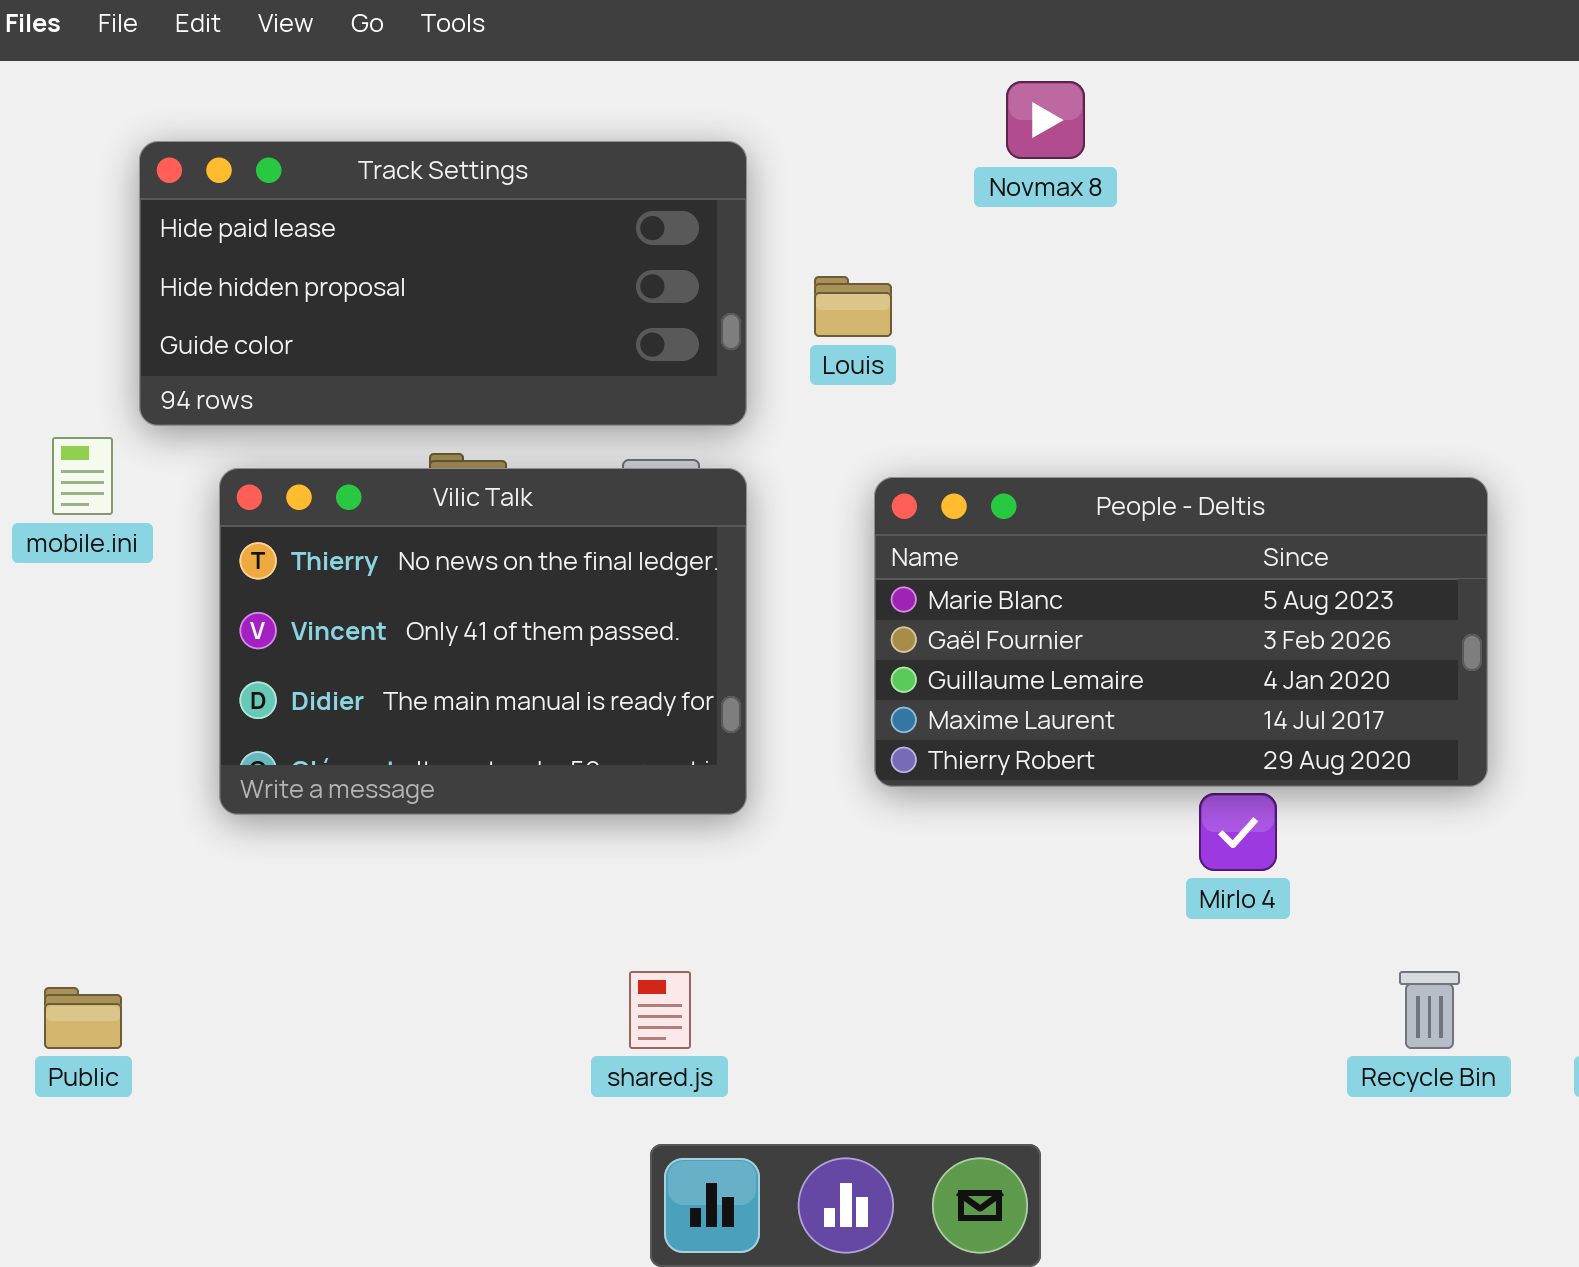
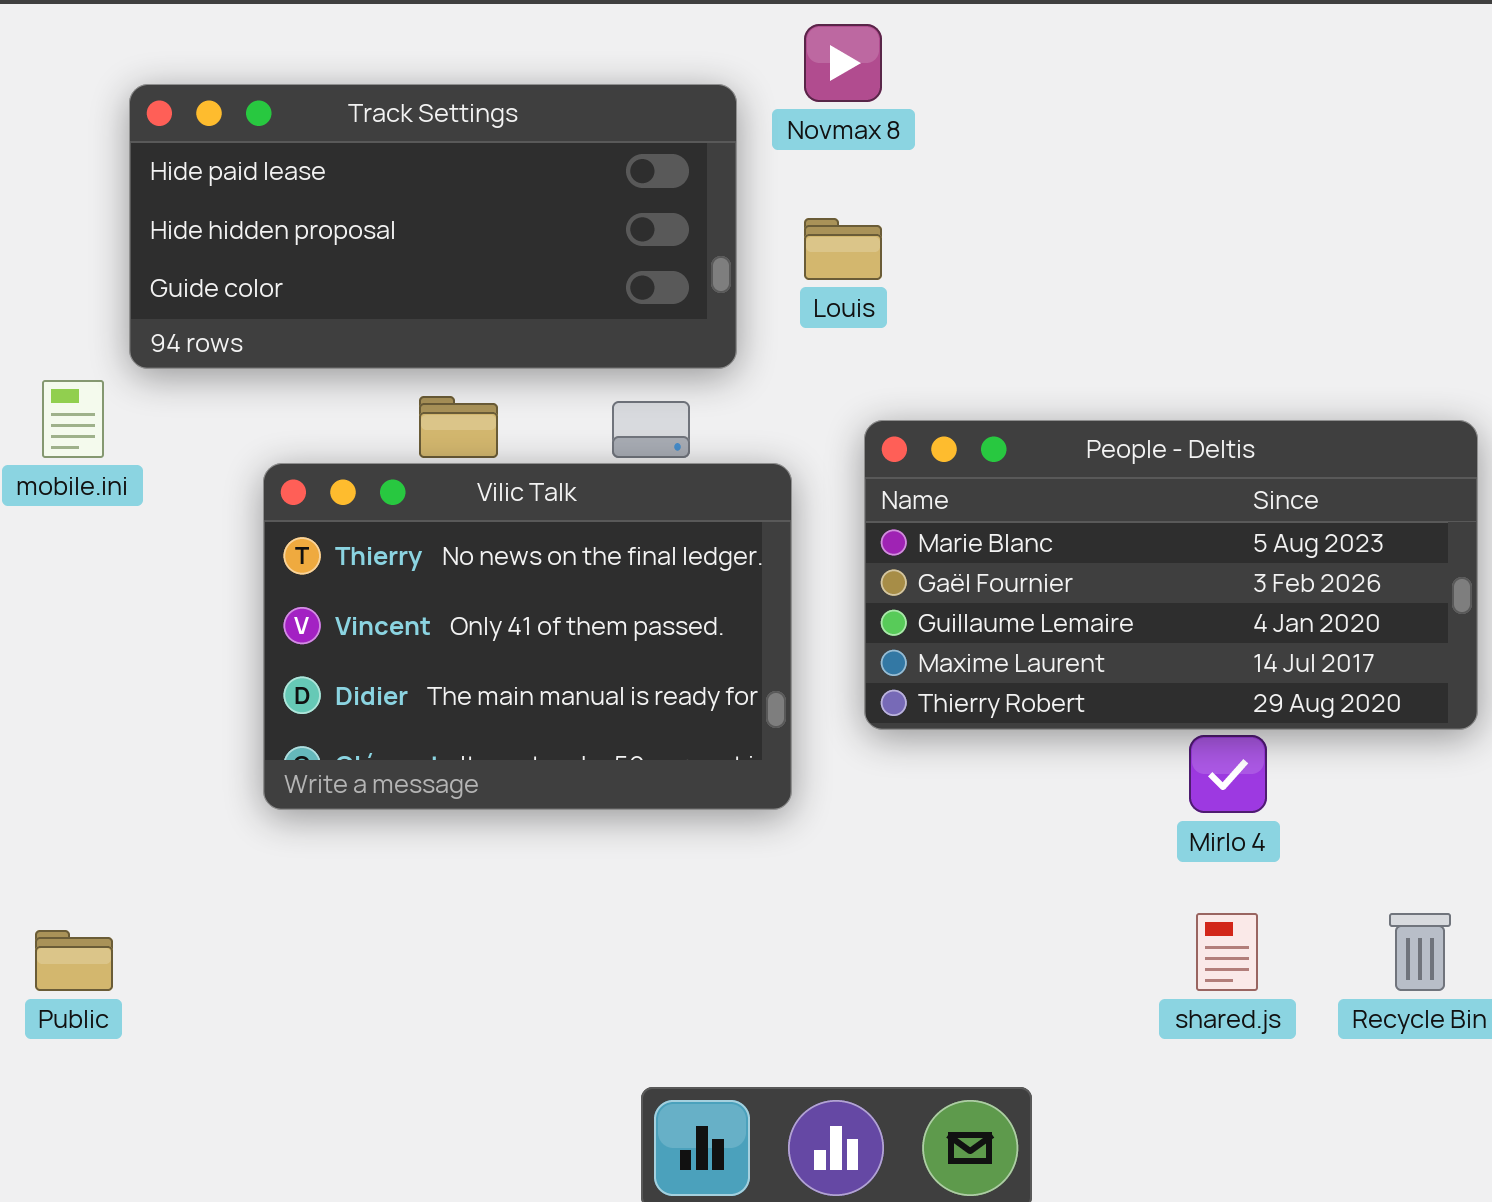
Novmax 8: [1006,81,1085,159] -> [804,24,882,102], moved
Vilic Talk: [219,468,747,815] -> [263,463,792,810], moved
shared.js: [629,971,691,1049] -> [1196,913,1258,991], moved

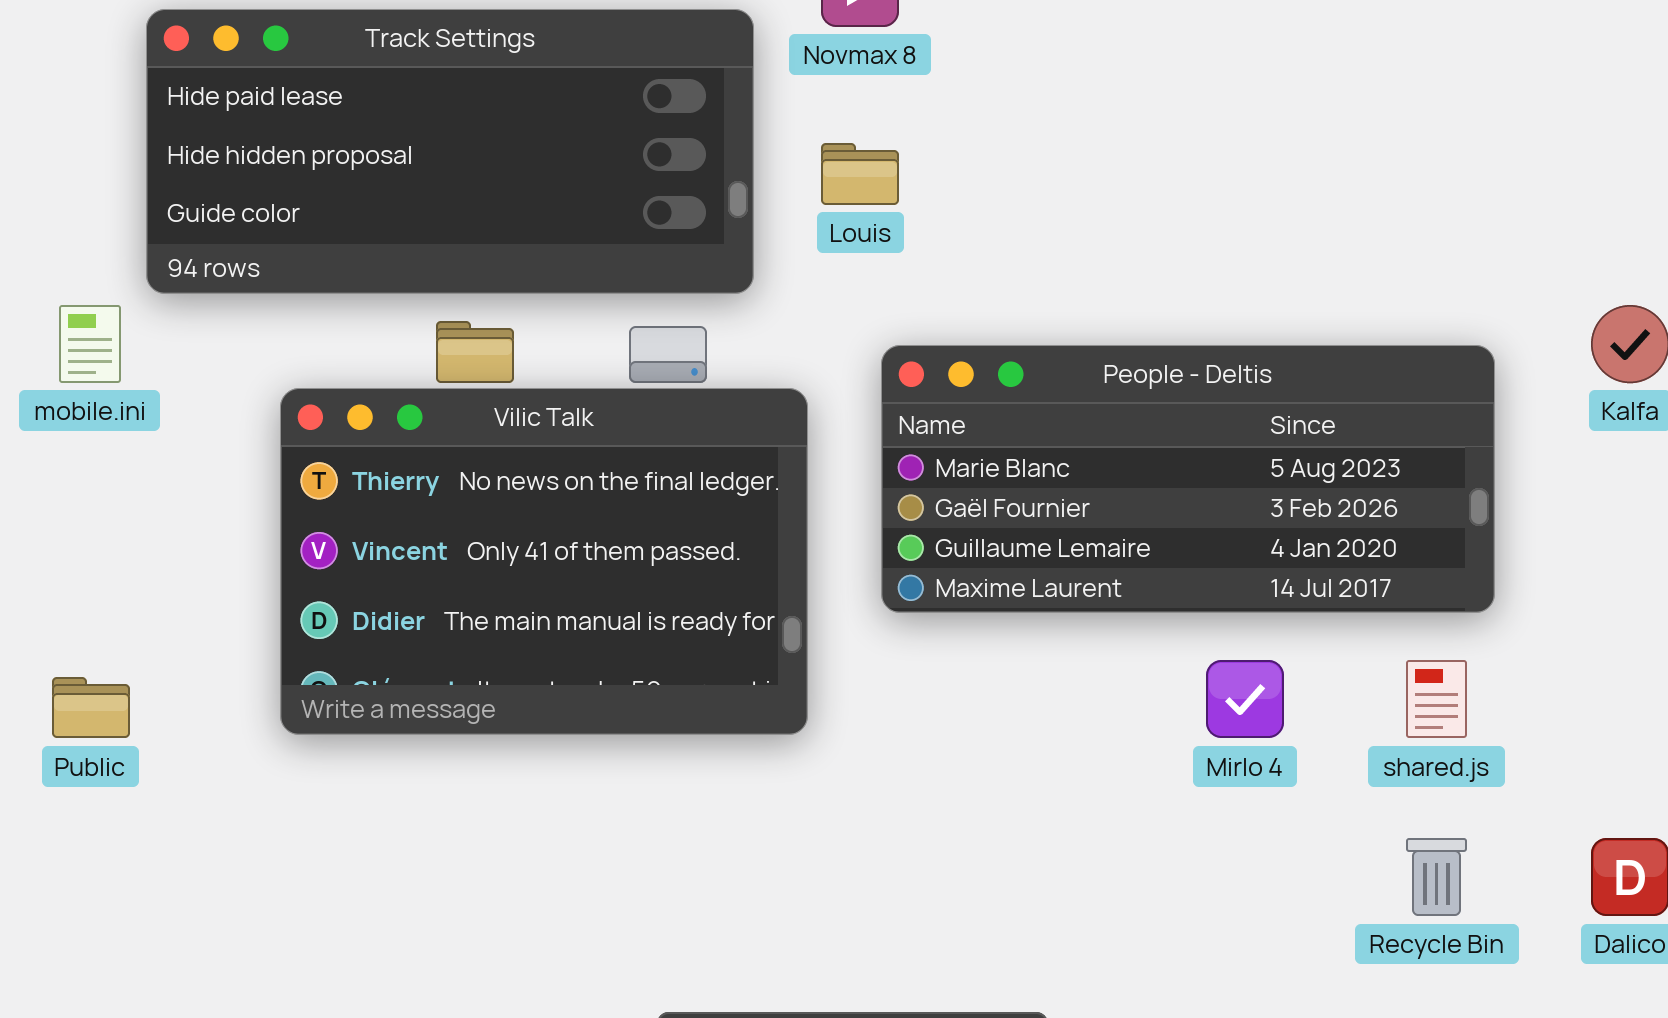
People - Deltis: [864,420,1478,730] -> [881,345,1495,613], resized
shared.js: [1196,913,1258,991] -> [1406,660,1467,738], moved
Public: [35,930,113,991] -> [52,677,130,738], moved

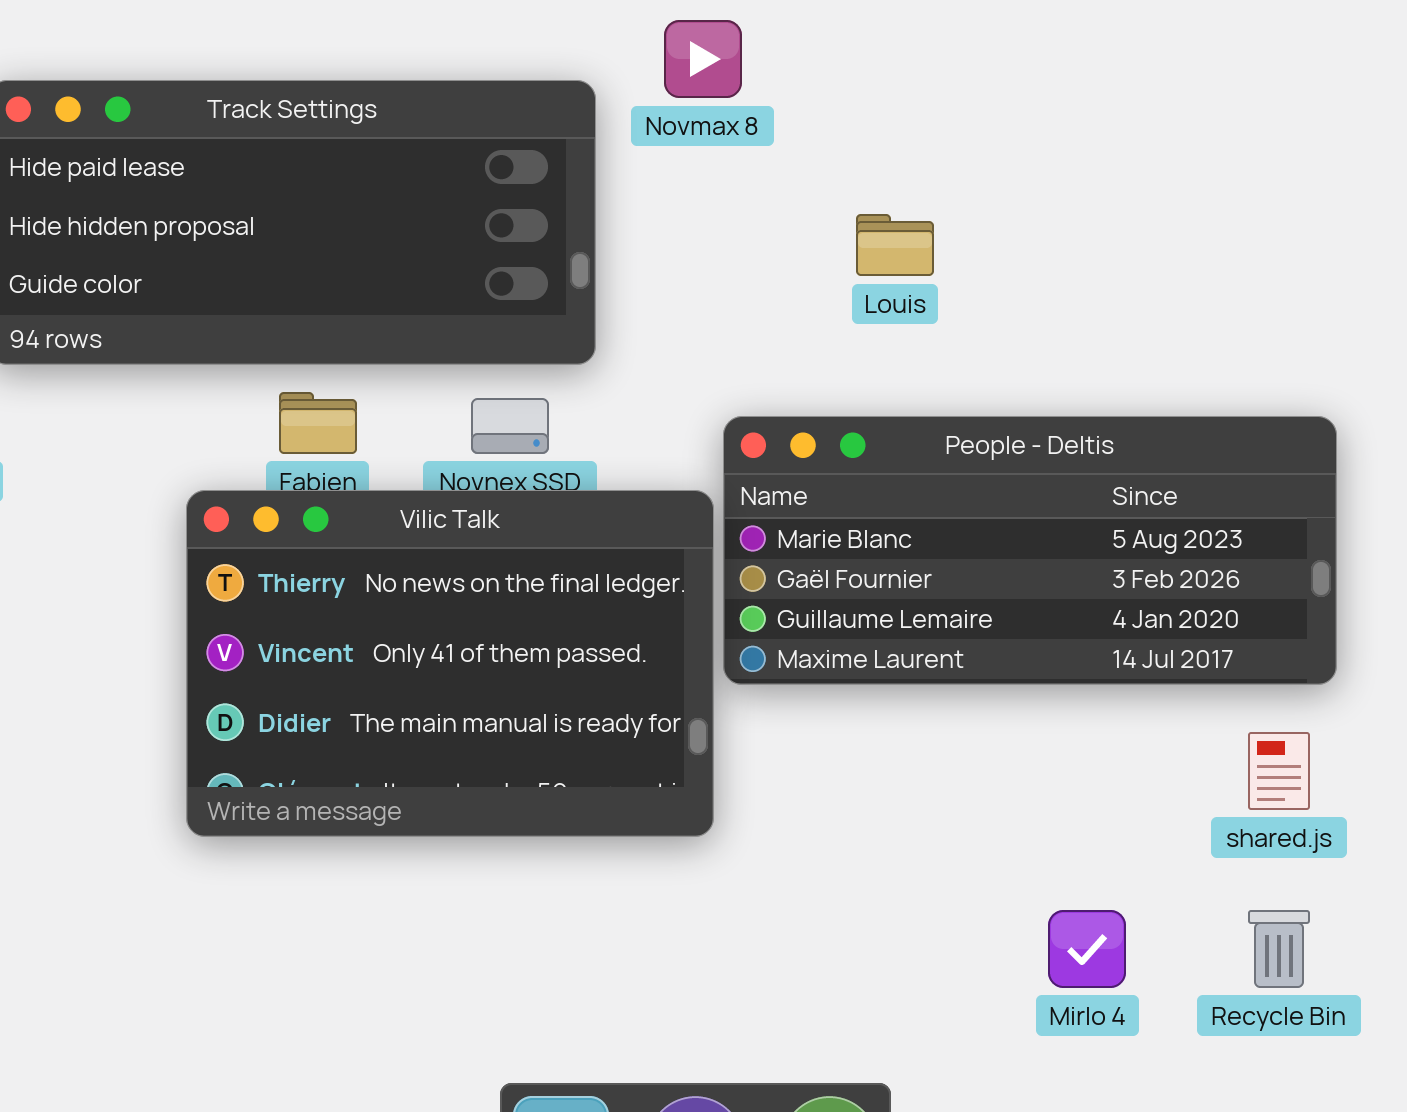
Louis: [821,143,899,205] -> [856,214,934,276], moved
Vilic Talk: [280,388,808,735] -> [186,490,714,837], moved
Mirlo 4: [1206,660,1284,738] -> [1048,910,1126,988], moved

